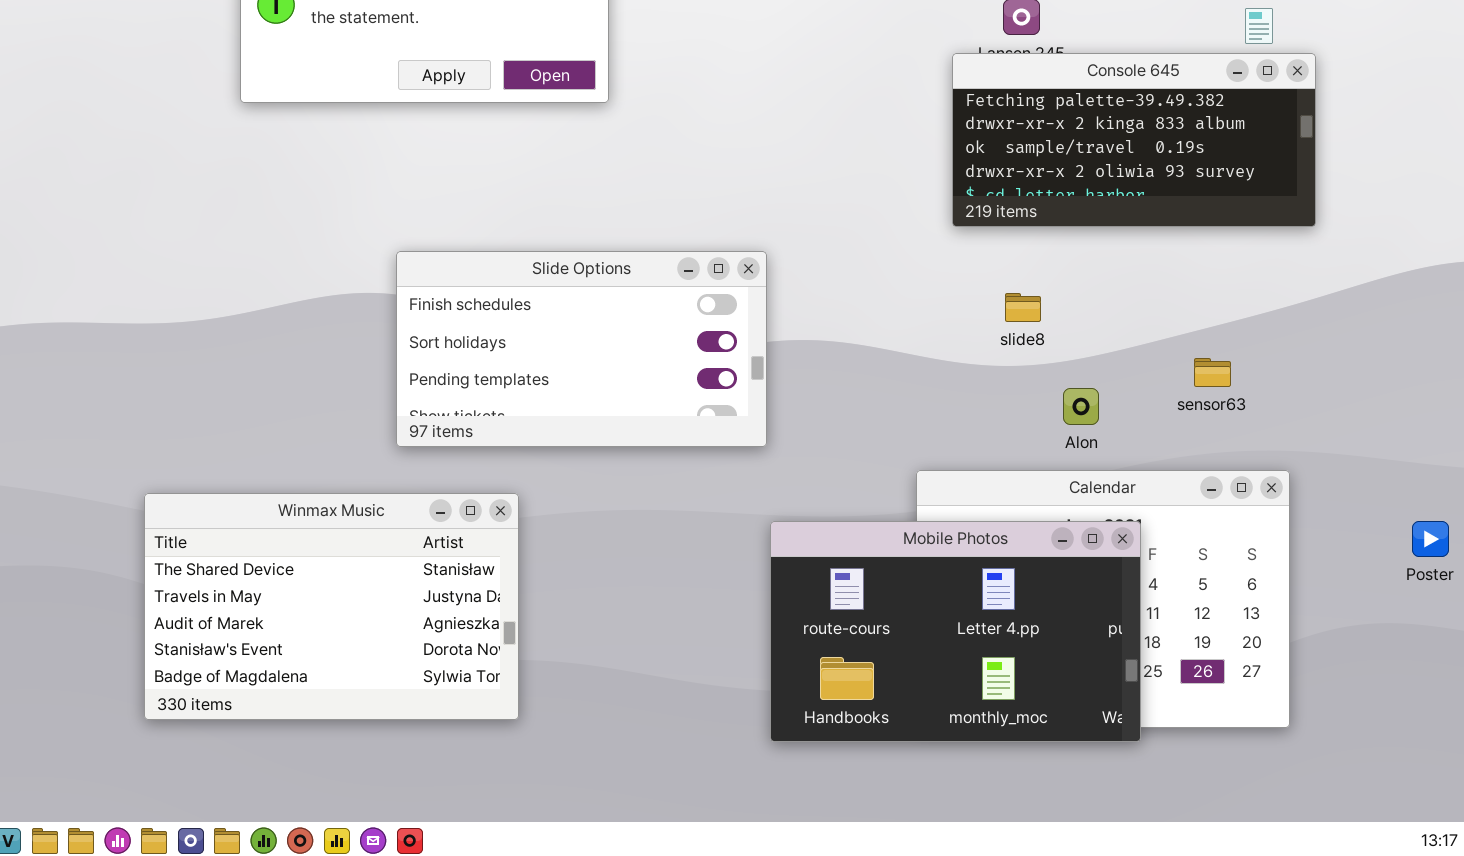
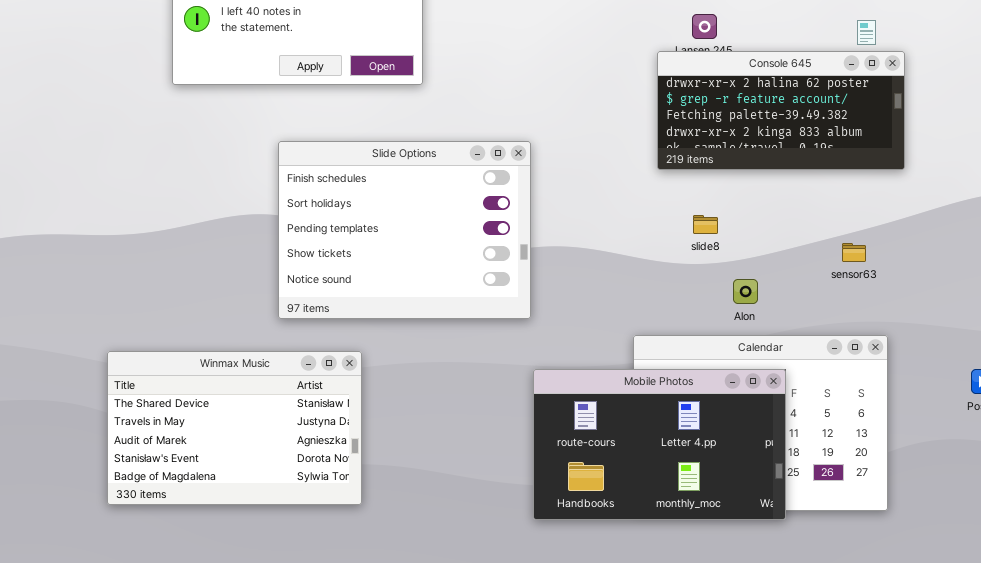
Console 645: [952,53,1316,227] -> [657,51,905,170], scrolled up 2 rows
Slide Options: [396,251,767,447] -> [278,141,531,319], resized
sensor63: [1194,358,1231,387] -> [842,243,866,262], moved

